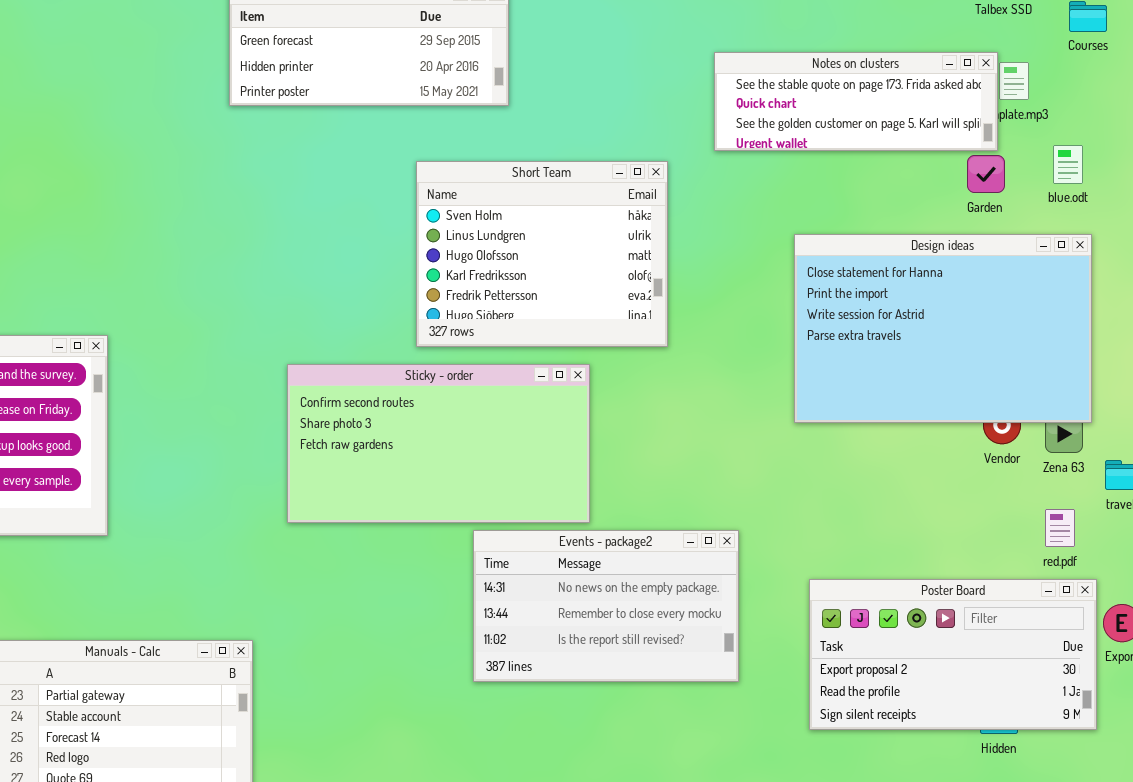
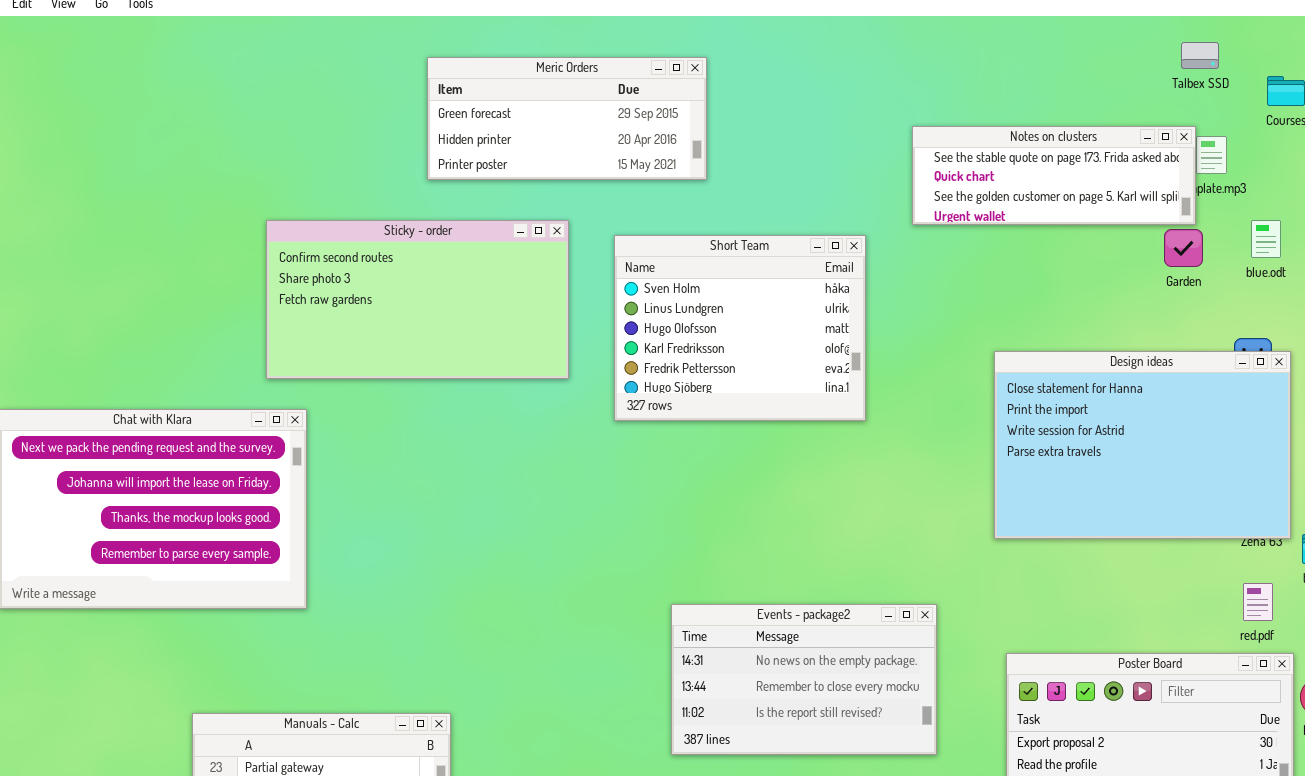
Design ideas: [794,234,1092,423] -> [994,351,1291,539], moved
Sticky - order: [287,364,590,523] -> [266,220,569,379], moved

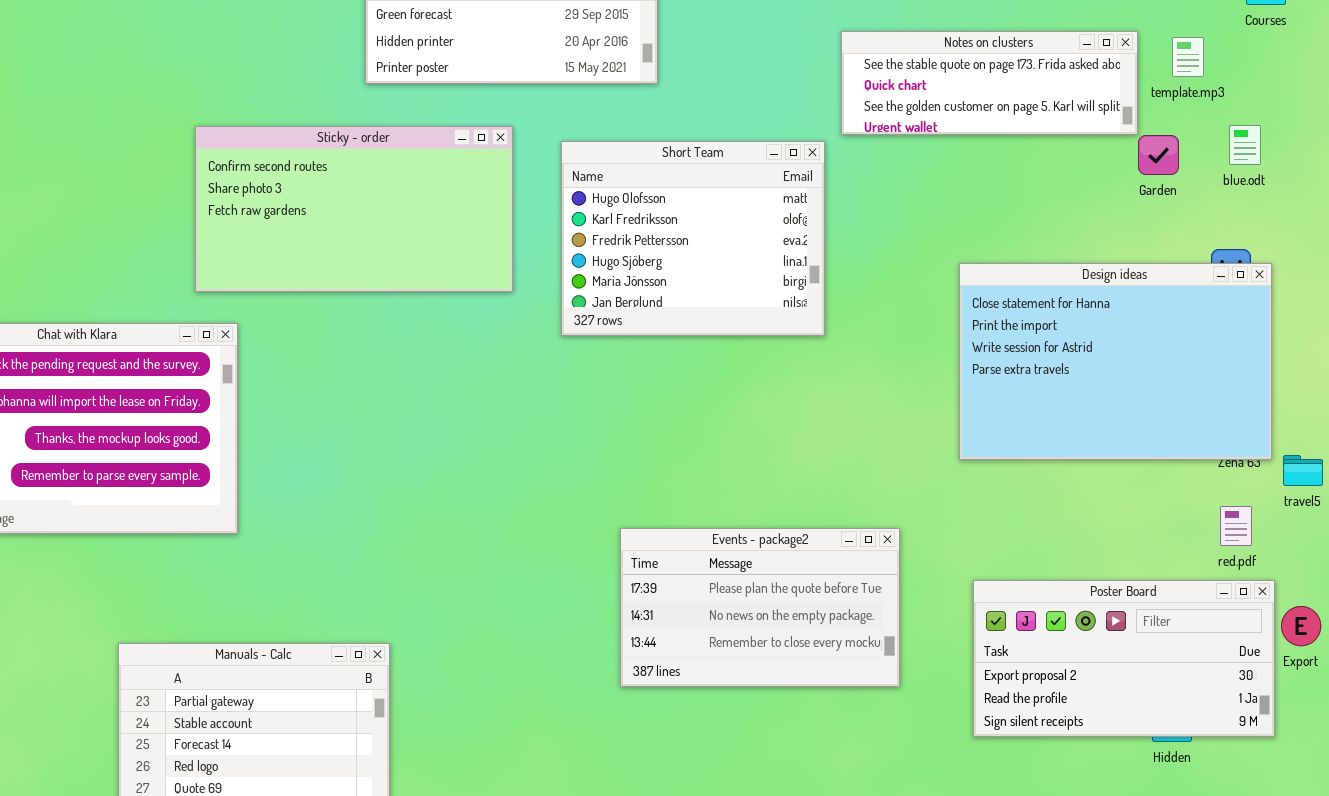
Notes on clusters: [912,126,1196,225] -> [841,31,1138,135], moved
Short Team: [614,235,866,421] -> [561,141,825,336], scrolled down 2 rows
Events - package2: [671,604,937,755] -> [620,528,900,687], scrolled up 1 row

